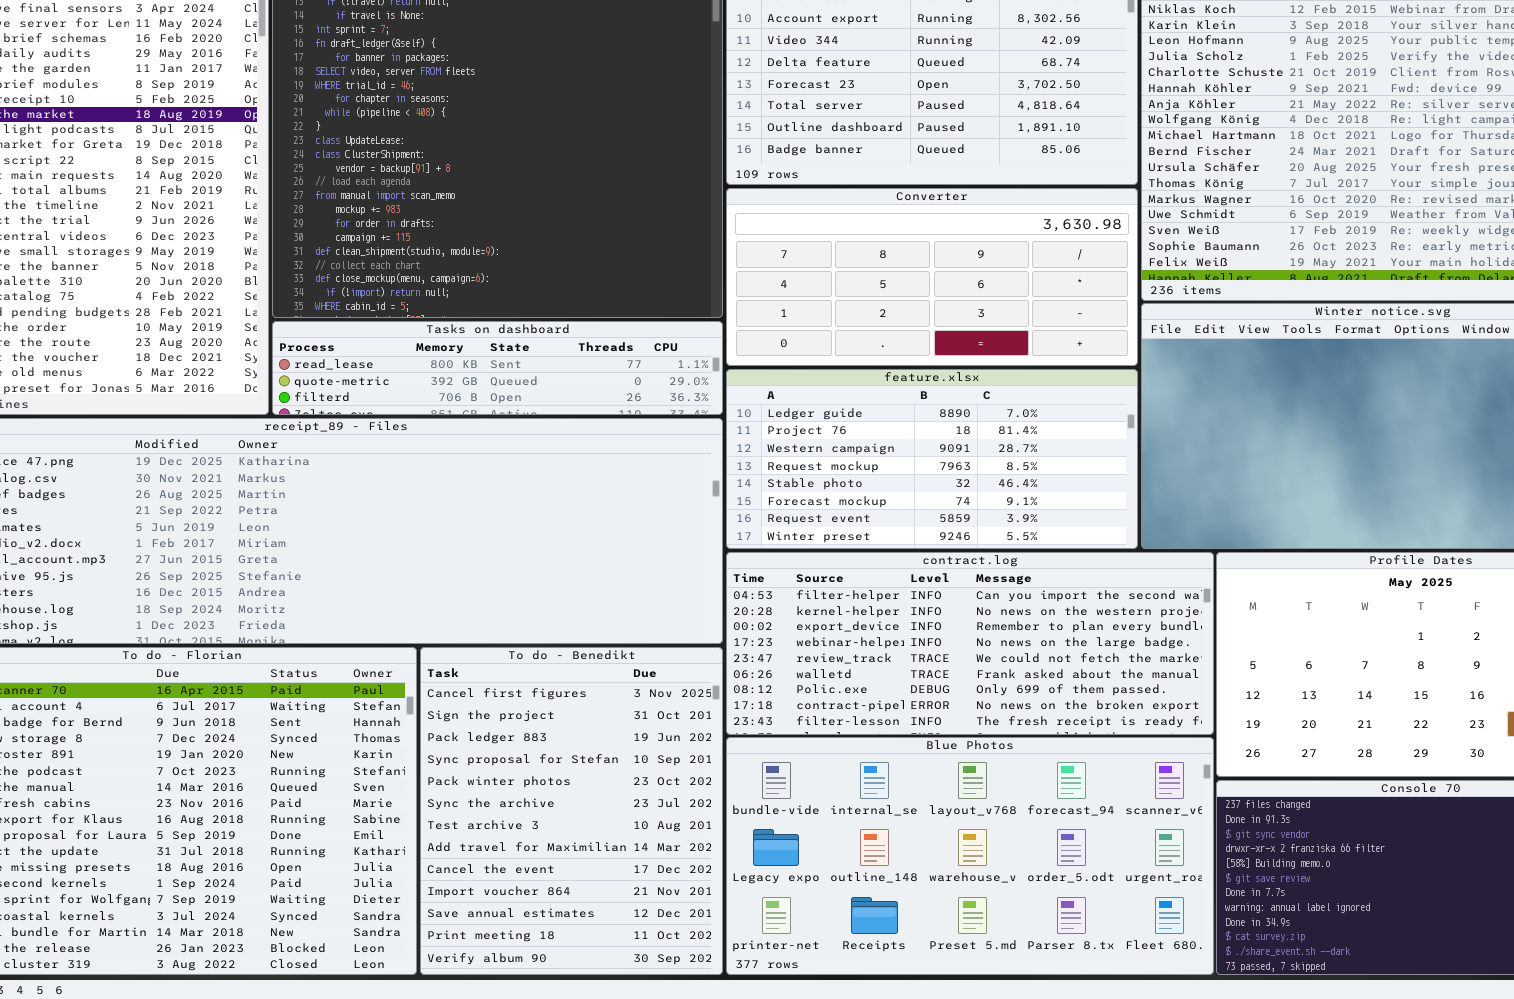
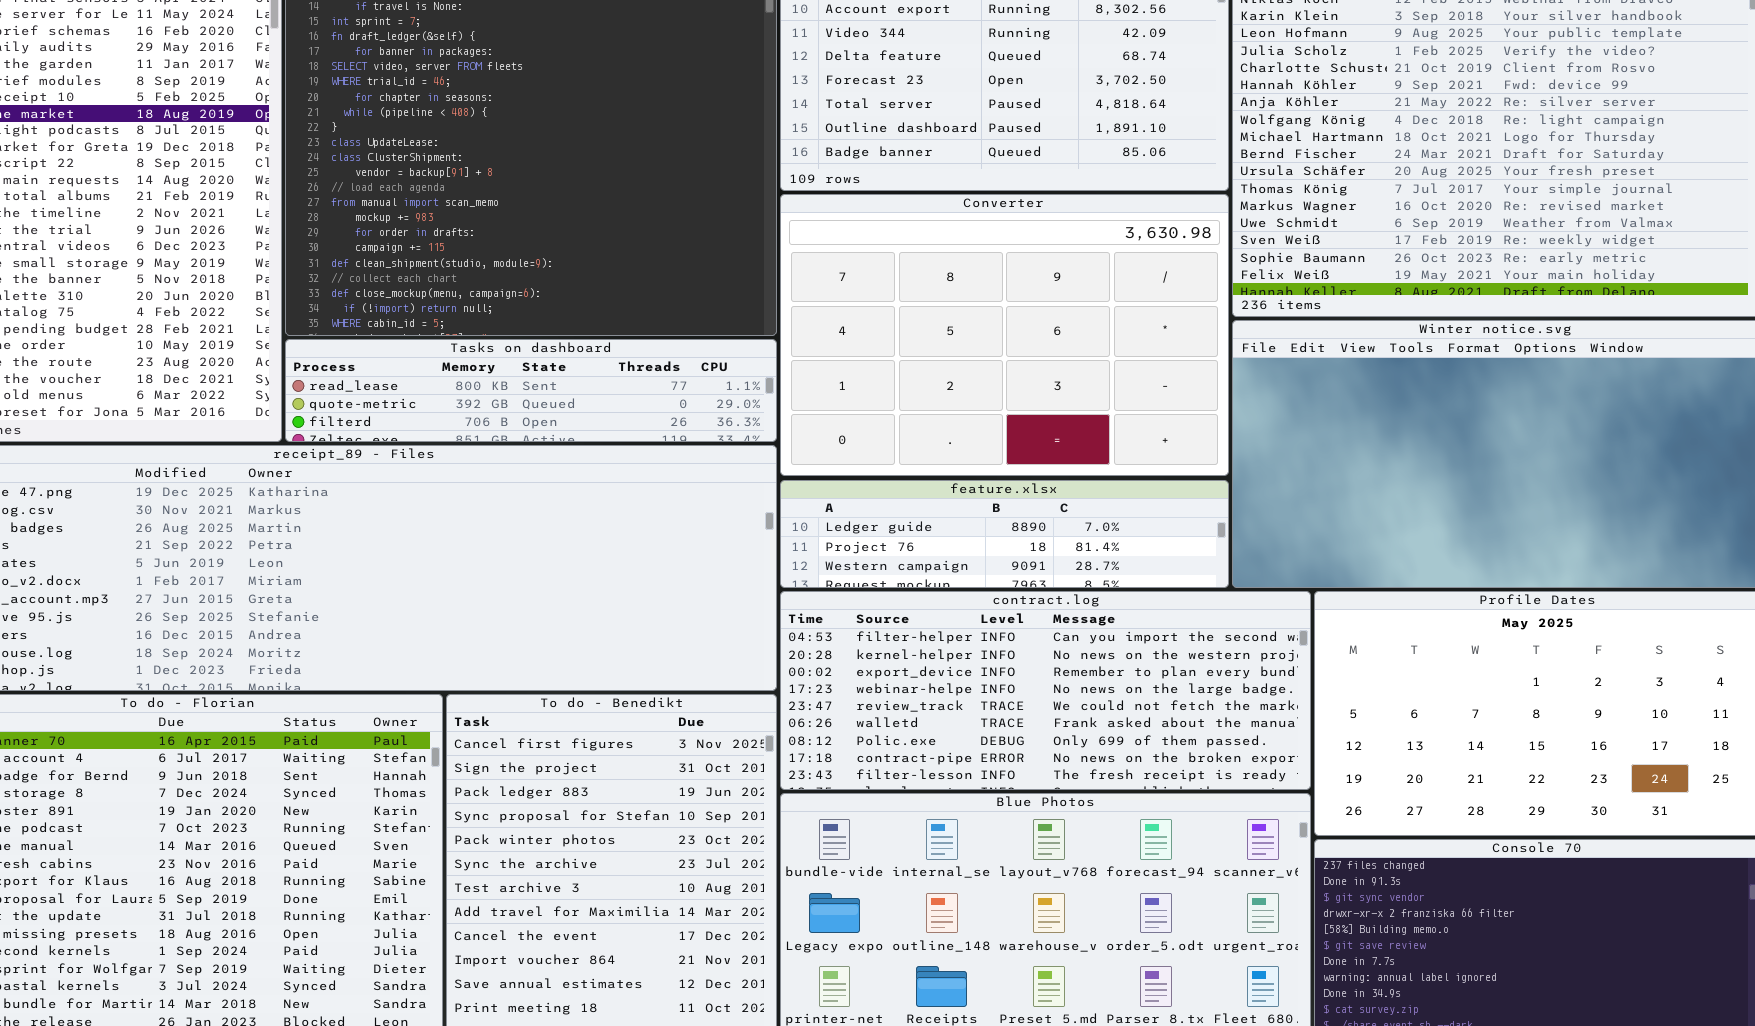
Converter: [726,188,1138,366] -> [780,194,1229,476], resized
feature.xlsx: [726,369,1138,549] -> [780,480,1229,588], resized

